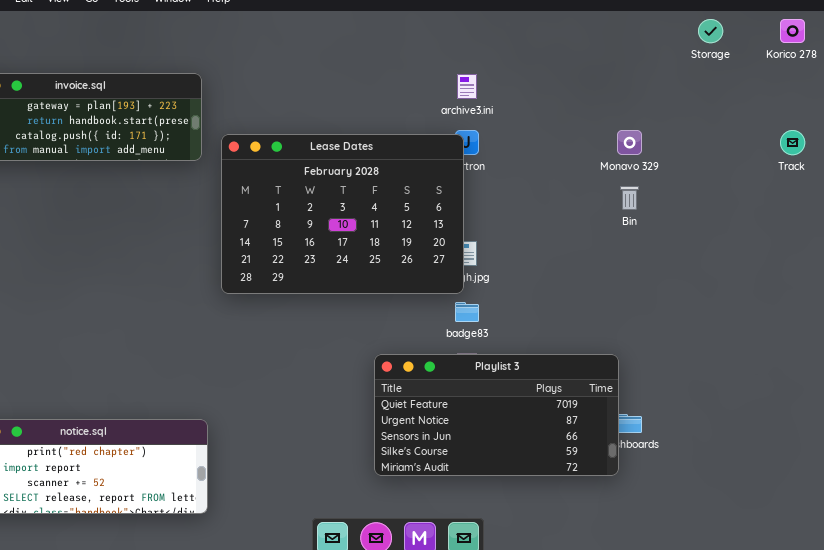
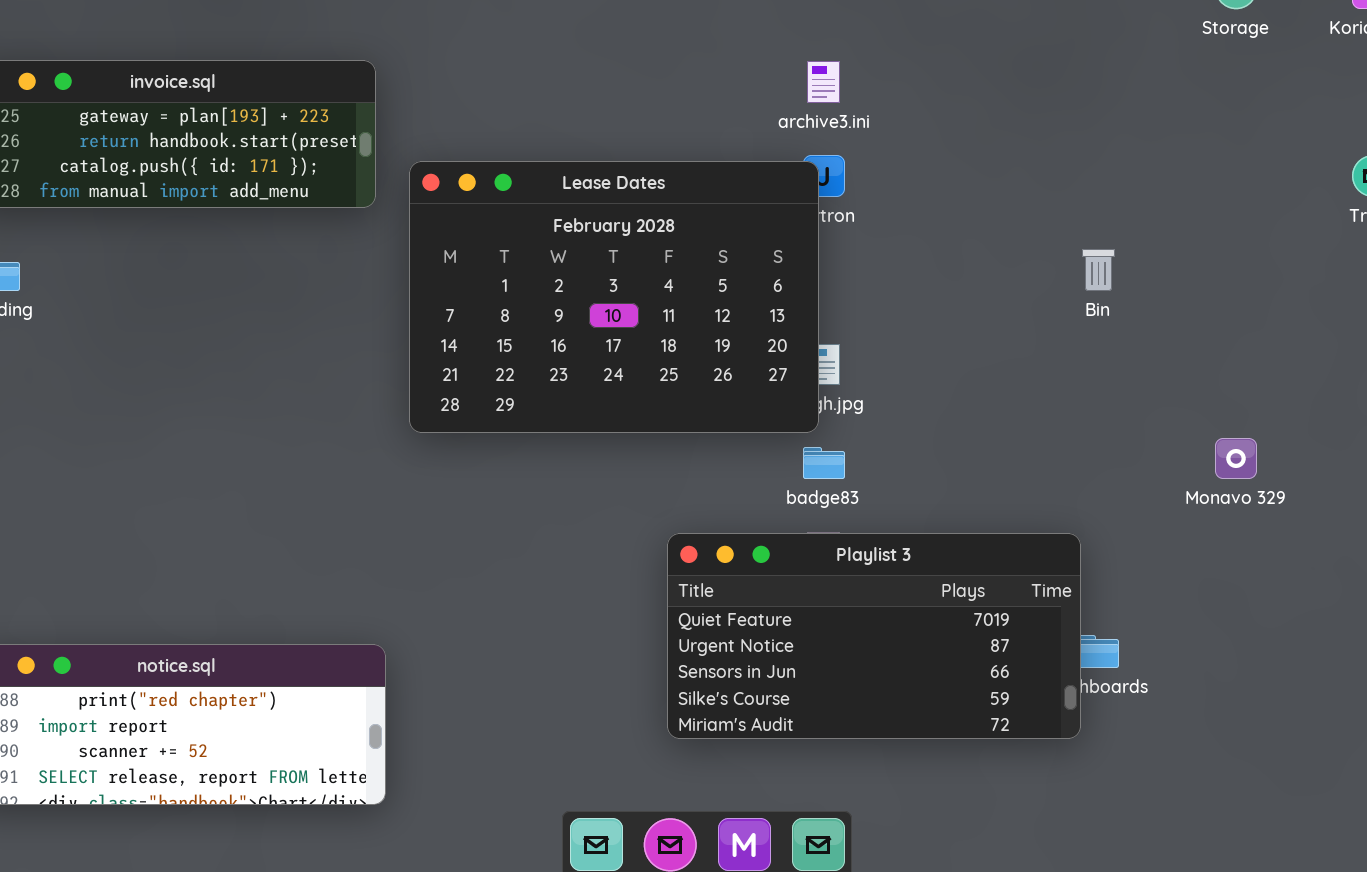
Monavo 329: [617,130,642,155] -> [1215,438,1257,479], moved

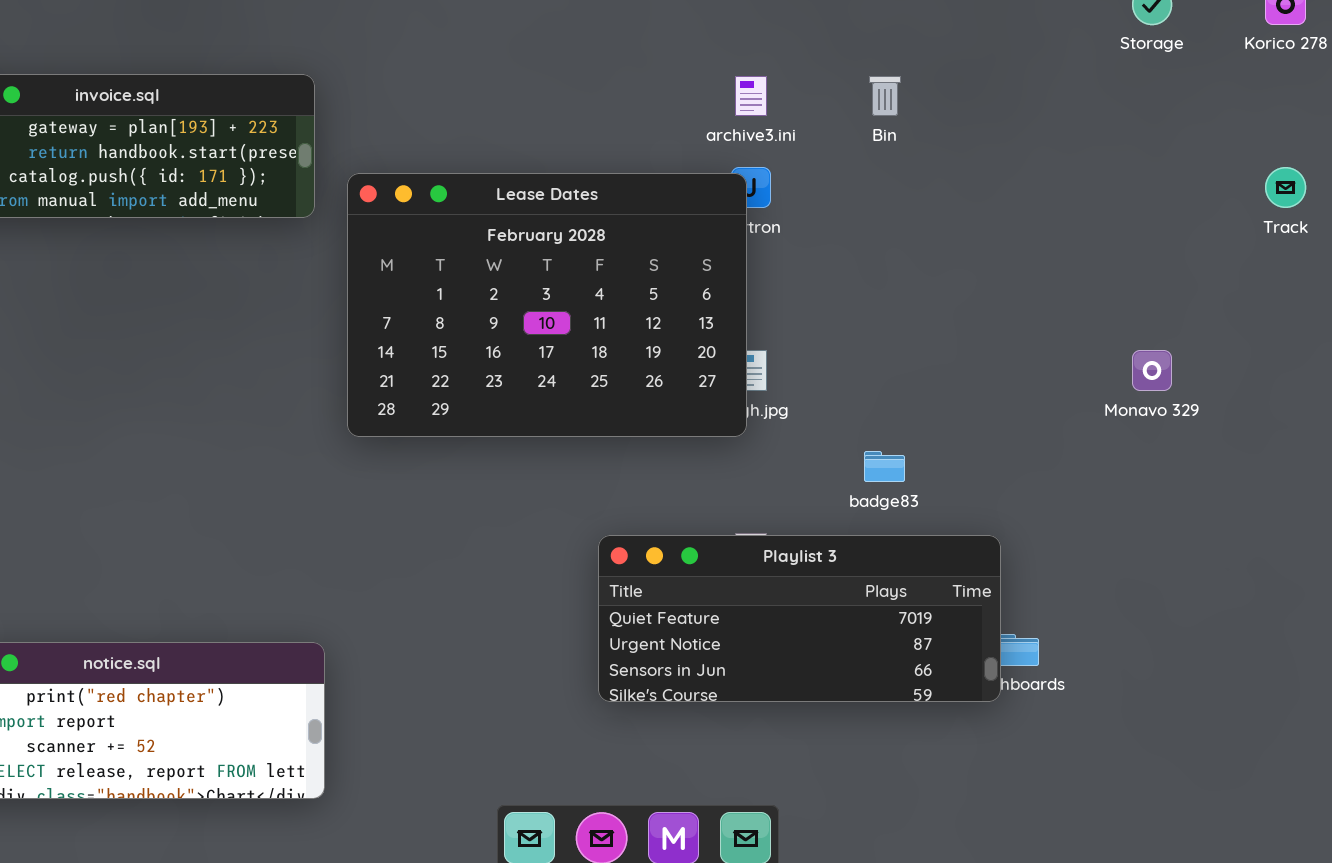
Bin: [1082,249,1115,291] -> [869,76,901,116], moved
Monavo 329: [1215,438,1257,479] -> [1132,350,1172,391], moved
badge83: [803,447,845,479] -> [864,451,905,482], moved
Playlist 3: [667,533,1081,739] -> [598,535,1001,702], resized

